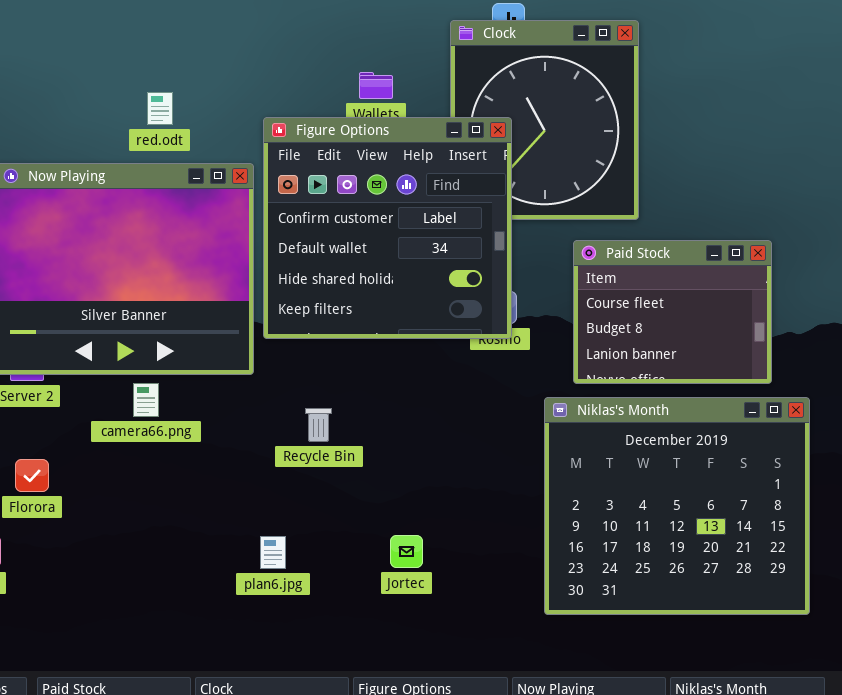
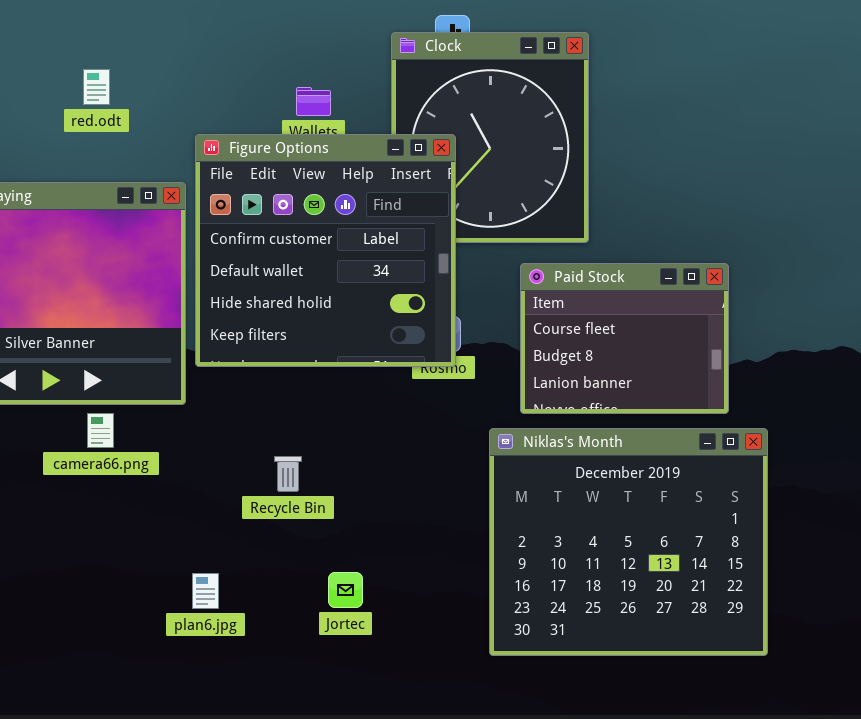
red.odt: [147,92,173,125] -> [83,69,110,105], moved
camera66.png: [133,383,159,417] -> [87,413,114,448], moved
Recycle Bin: [305,408,332,442] -> [274,456,302,492], moved

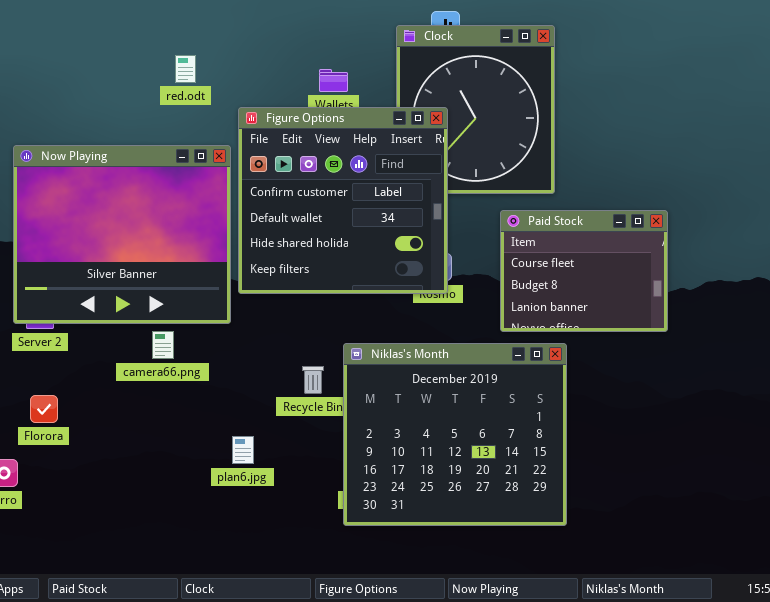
red.odt: [83,69,110,105] -> [175,55,196,83], moved
Niklas's Month: [489,428,768,656] -> [343,343,567,526], moved
plan6.jpg: [192,573,219,609] -> [232,436,254,464], moved

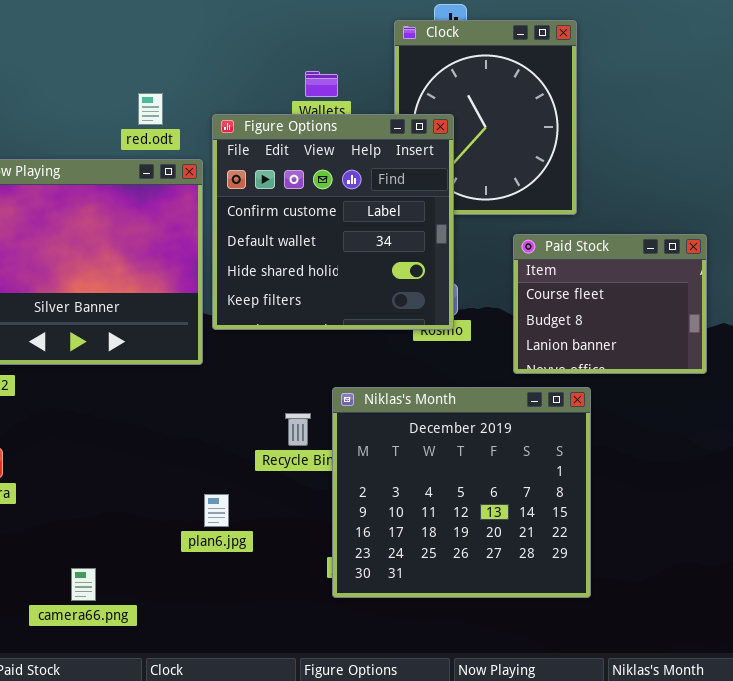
red.odt: [175,55,196,83] -> [138,93,163,125], moved
camera66.png: [152,331,174,359] -> [71,568,96,601], moved

